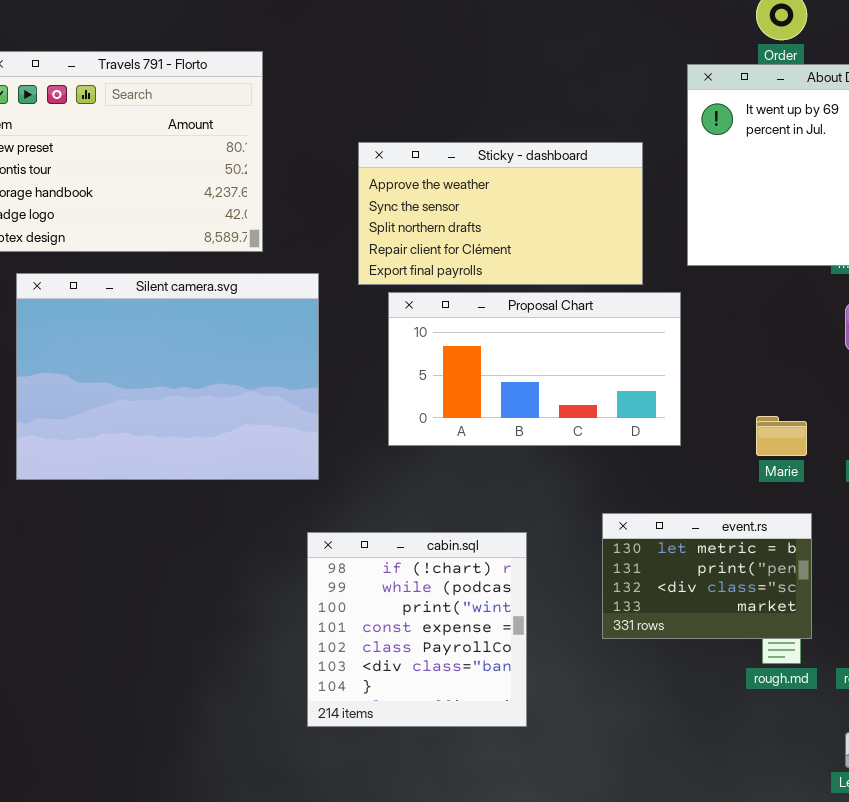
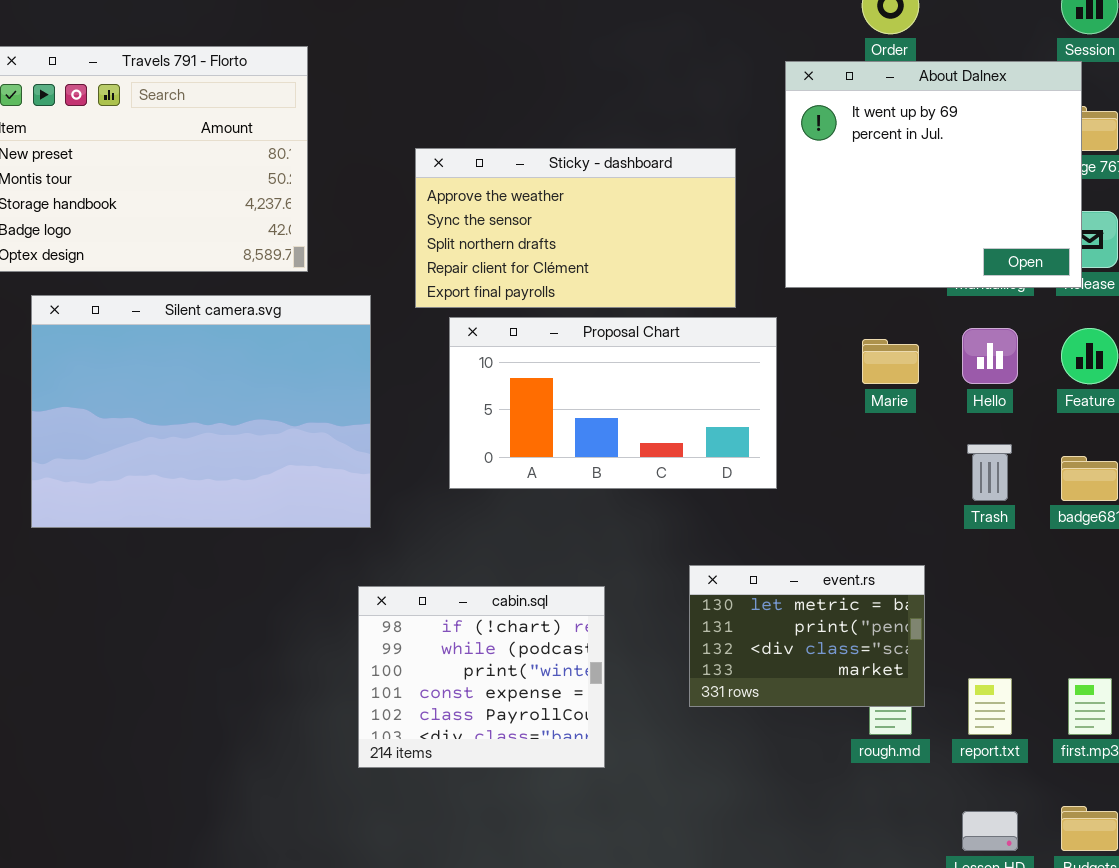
Marie: [756,416,807,456] -> [862,339,919,384], moved
cabin.sql: [307,532,527,727] -> [358,586,605,768], resized

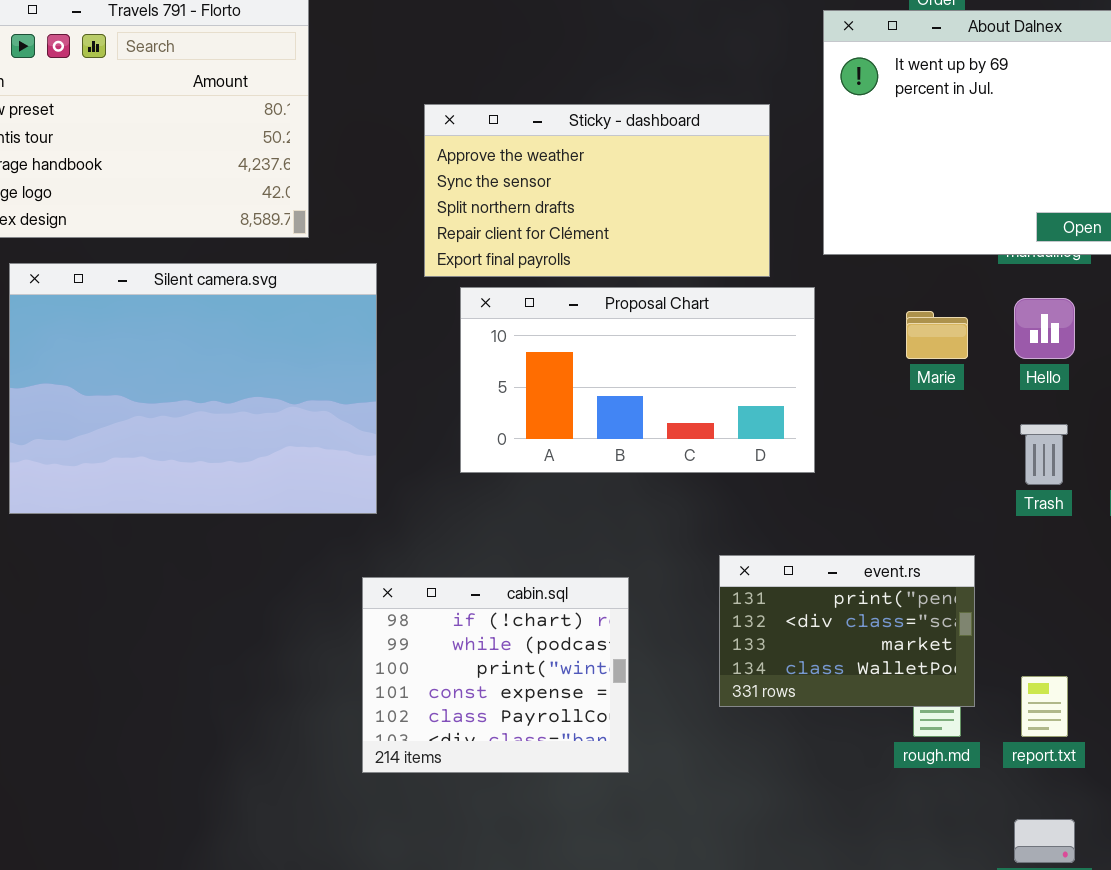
event.rs: [689,565,925,707] -> [719,555,975,707], scrolled down 1 row

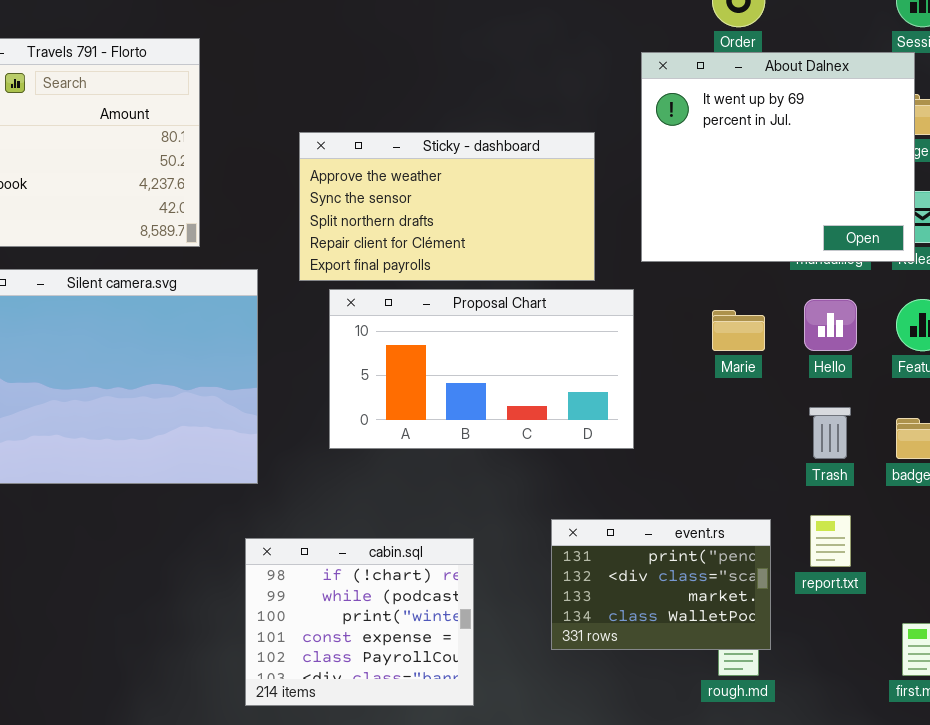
report.txt: [1021,676,1068,737] -> [810,515,851,567], moved

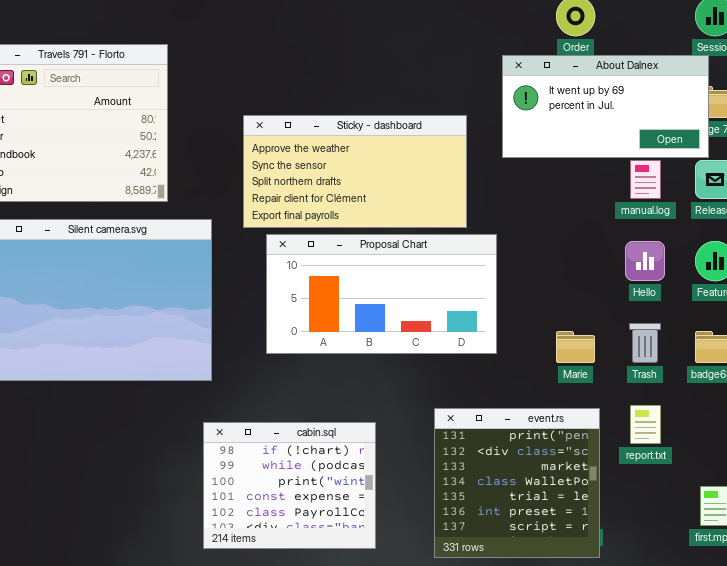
About Dalnex: [641,52,915,262] -> [502,55,709,158], resized
Marie: [712,310,765,351] -> [556,331,595,363], moved
event.rs: [551,519,771,650] -> [434,408,600,558], resized

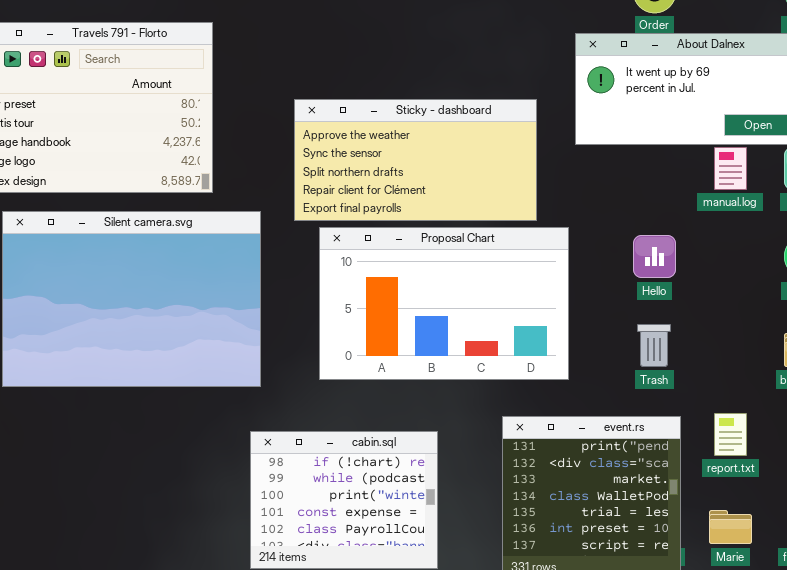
Proposal Chart: [266,234,497,354] -> [319,227,569,380], resized
Hello: [625,241,665,281] -> [633,235,676,278], moved
Trash: [629,323,661,363] -> [637,324,671,367], moved
Marie: [556,331,595,363] -> [709,510,752,544], moved

